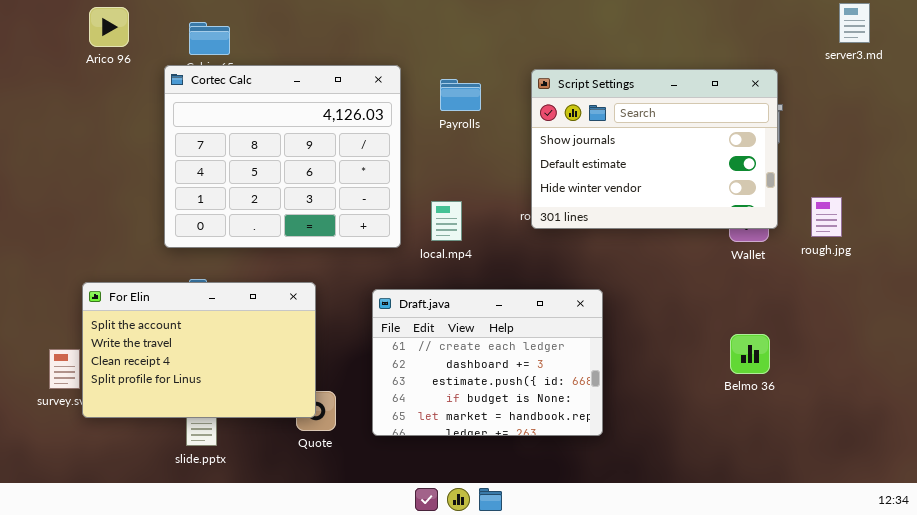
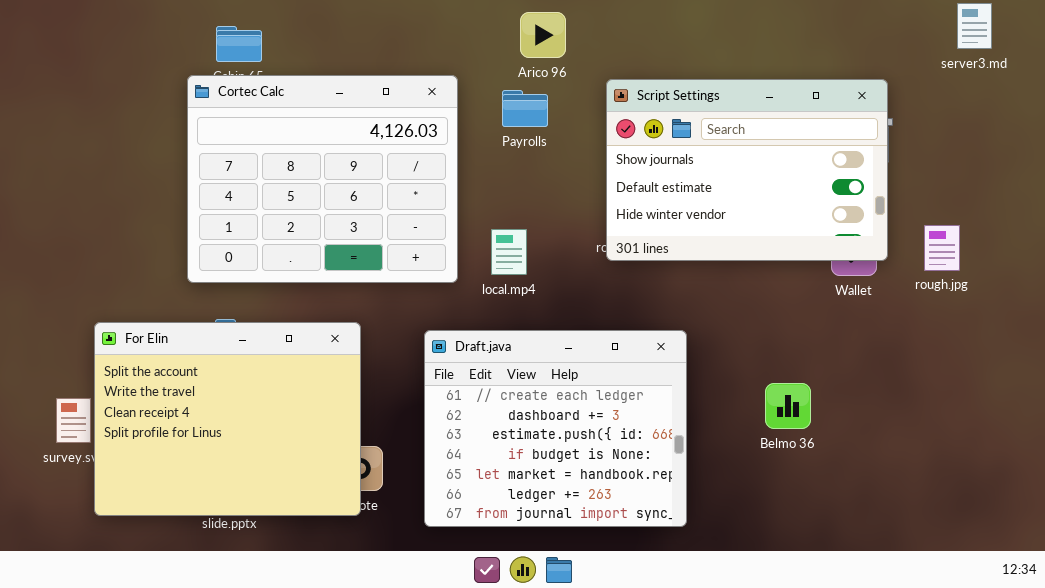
Arico 96: [89,7,129,47] -> [520,12,566,58], moved
For Elin: [82,282,316,418] -> [94,322,361,516], resized
Draft.java: [372,289,603,436] -> [424,330,687,527], resized
Belmo 36: [730,334,770,374] -> [765,383,811,429], moved

